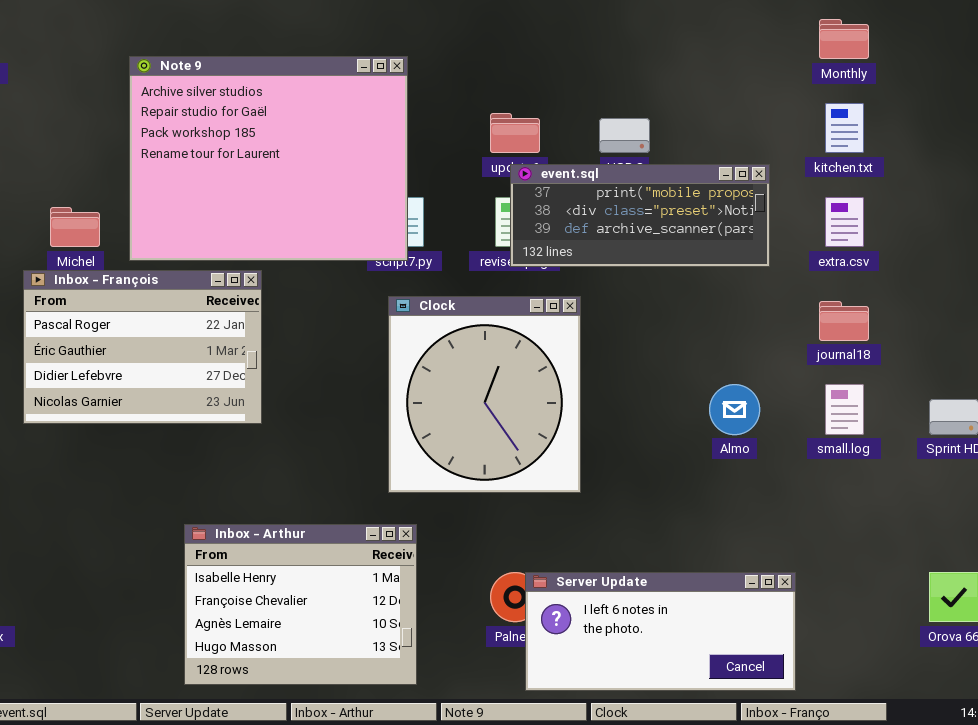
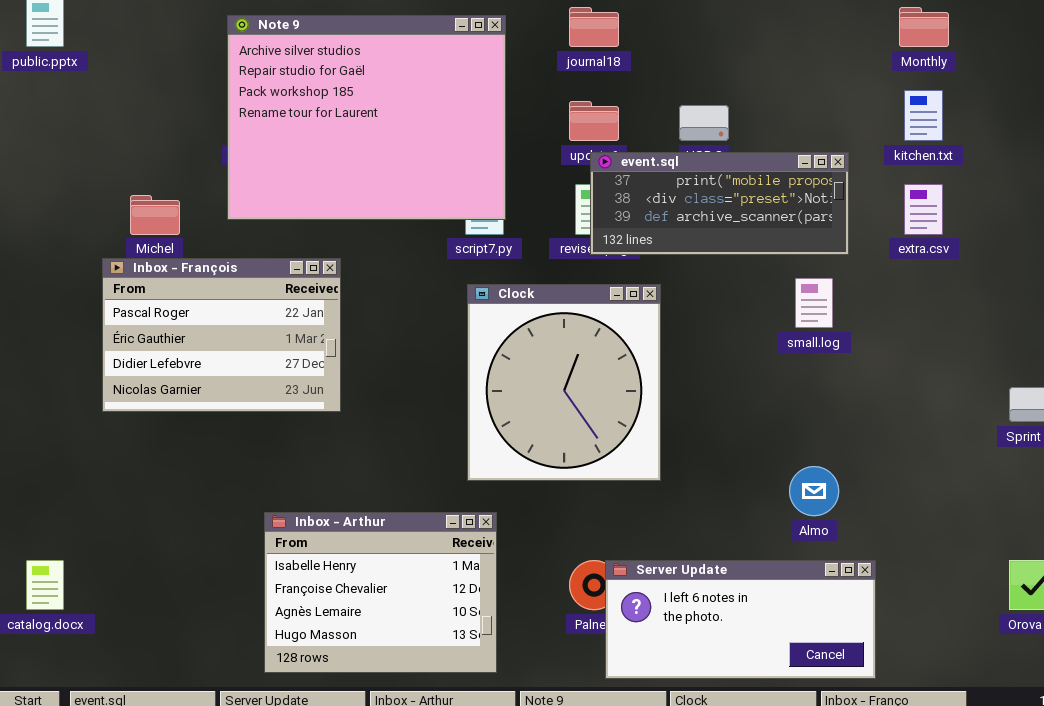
Note 9: [129,56,408,261] -> [227,15,506,220], moved
journal18: [819,301,869,341] -> [569,7,619,47], moved
Almo: [709,384,760,435] -> [789,466,839,516], moved
small.log: [825,384,864,435] -> [795,278,833,328], moved

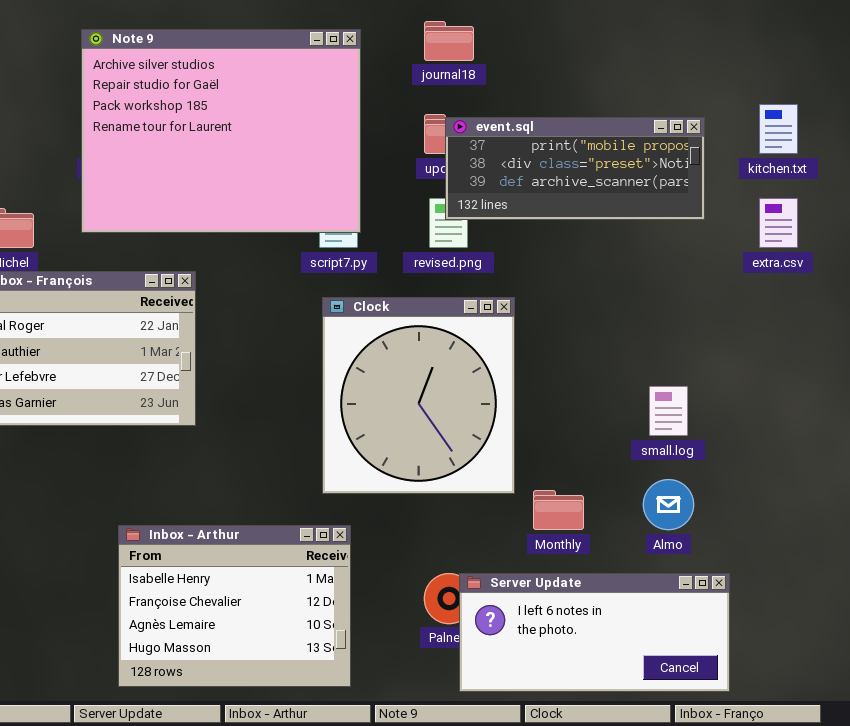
Monthly: [899,7,949,47] -> [533,490,584,530], moved
event.sql: [590,152,849,255] -> [445,117,705,220], moved
small.log: [795,278,833,328] -> [649,386,688,436], moved

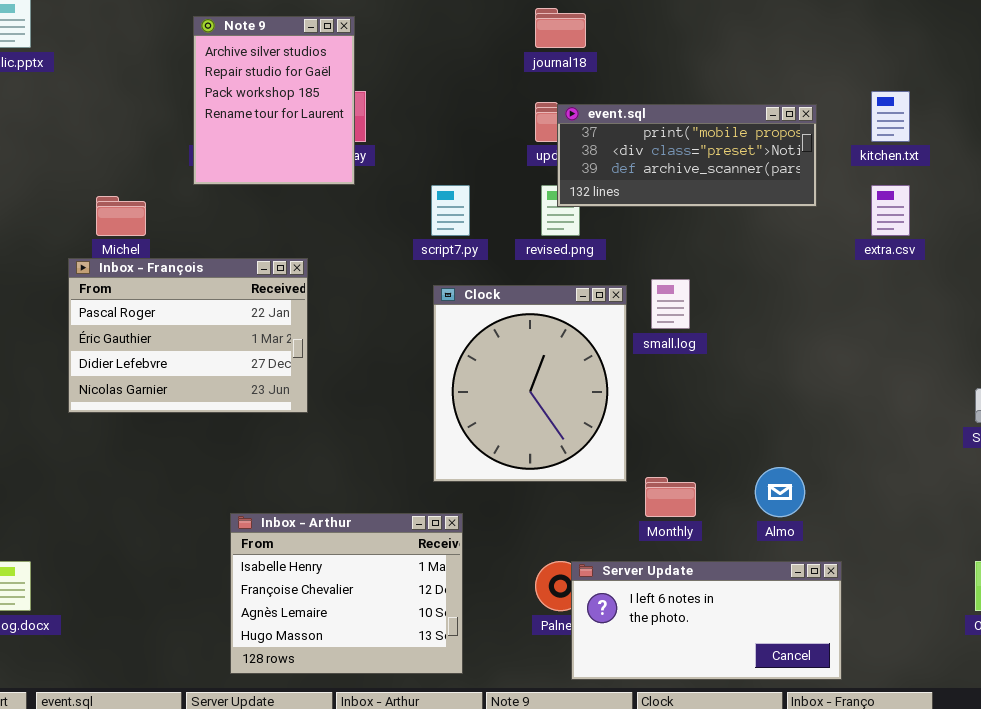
Note 9: [81,29,361,233] -> [193,16,355,185], resized
small.log: [649,386,688,436] -> [651,279,690,329], moved

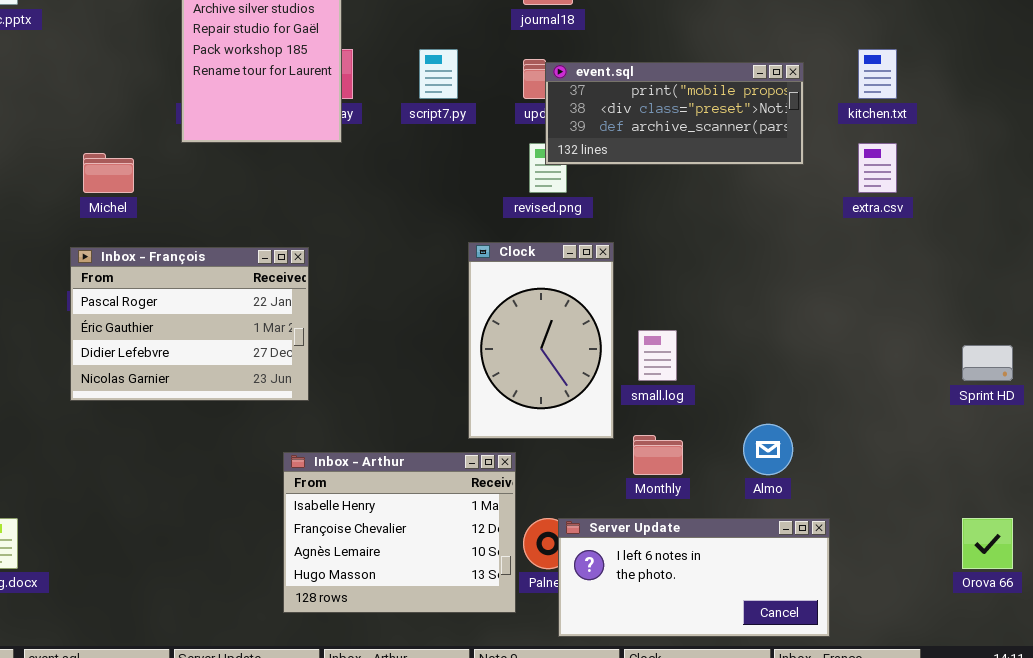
script7.py: [431,185,470,236] -> [419,49,458,99], moved
Inbox - François: [68,258,308,413] -> [70,247,309,401], moved
small.log: [651,279,690,329] -> [638,330,677,381], moved
Clock: [433,285,627,482] -> [468,242,614,439], resized
Inbox - Arthur: [230,513,463,674] -> [283,452,516,613], moved

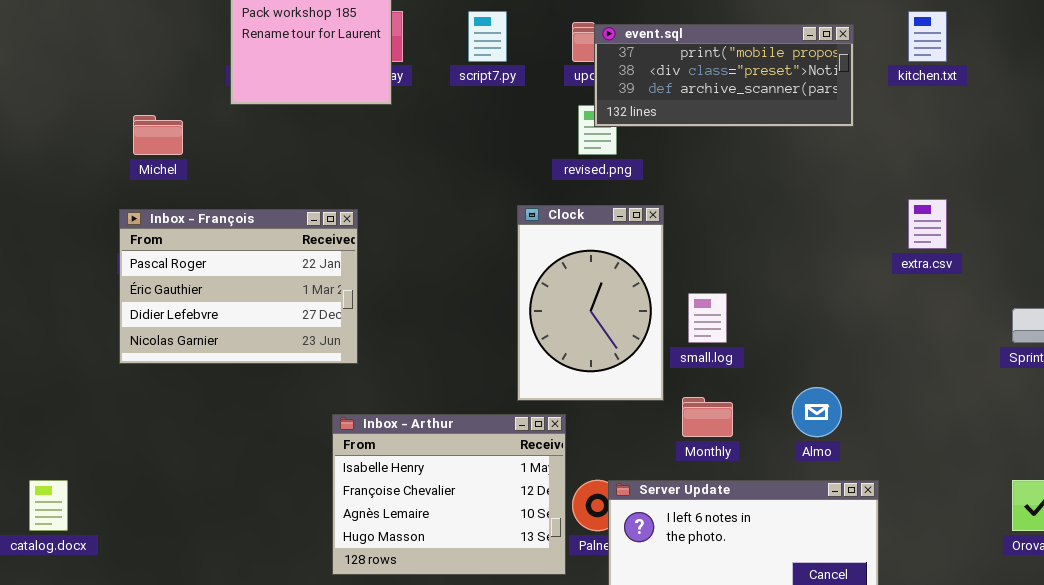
extra.csv: [858,143,897,193] -> [908,199,947,249], moved

